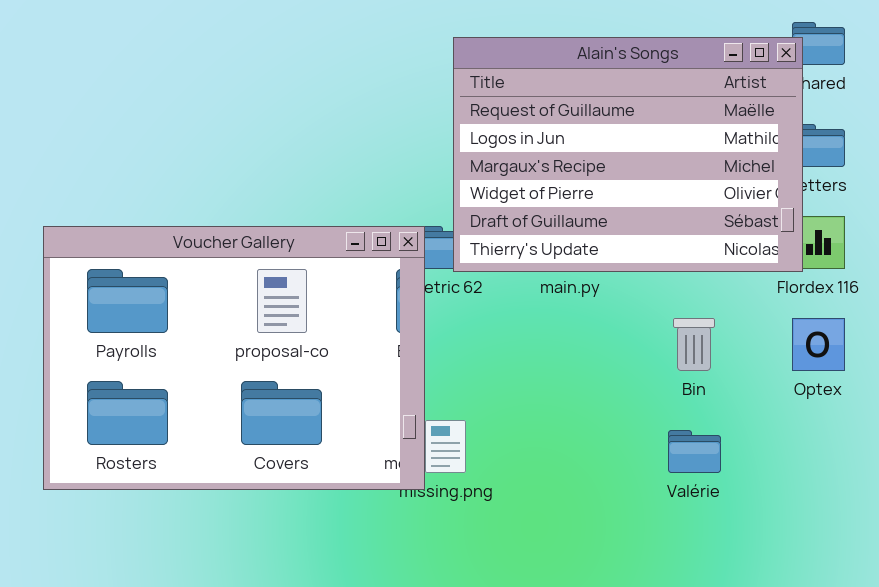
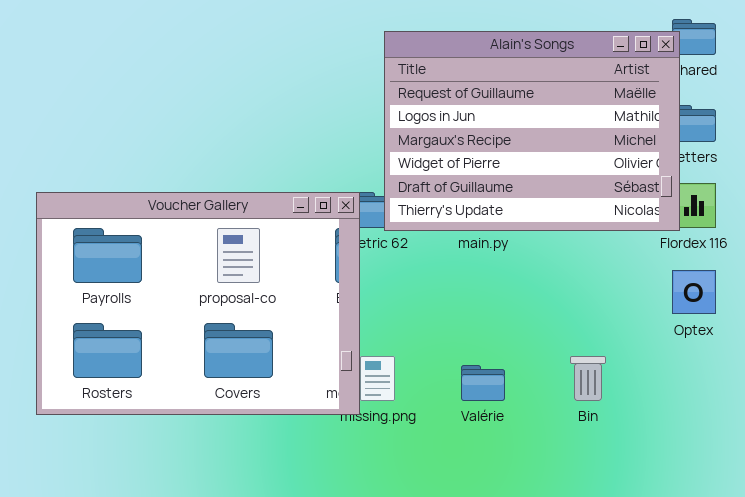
Bin: [673,318,715,371] -> [570,356,606,401], moved
Valérie: [668,430,721,473] -> [461,365,505,401], moved

